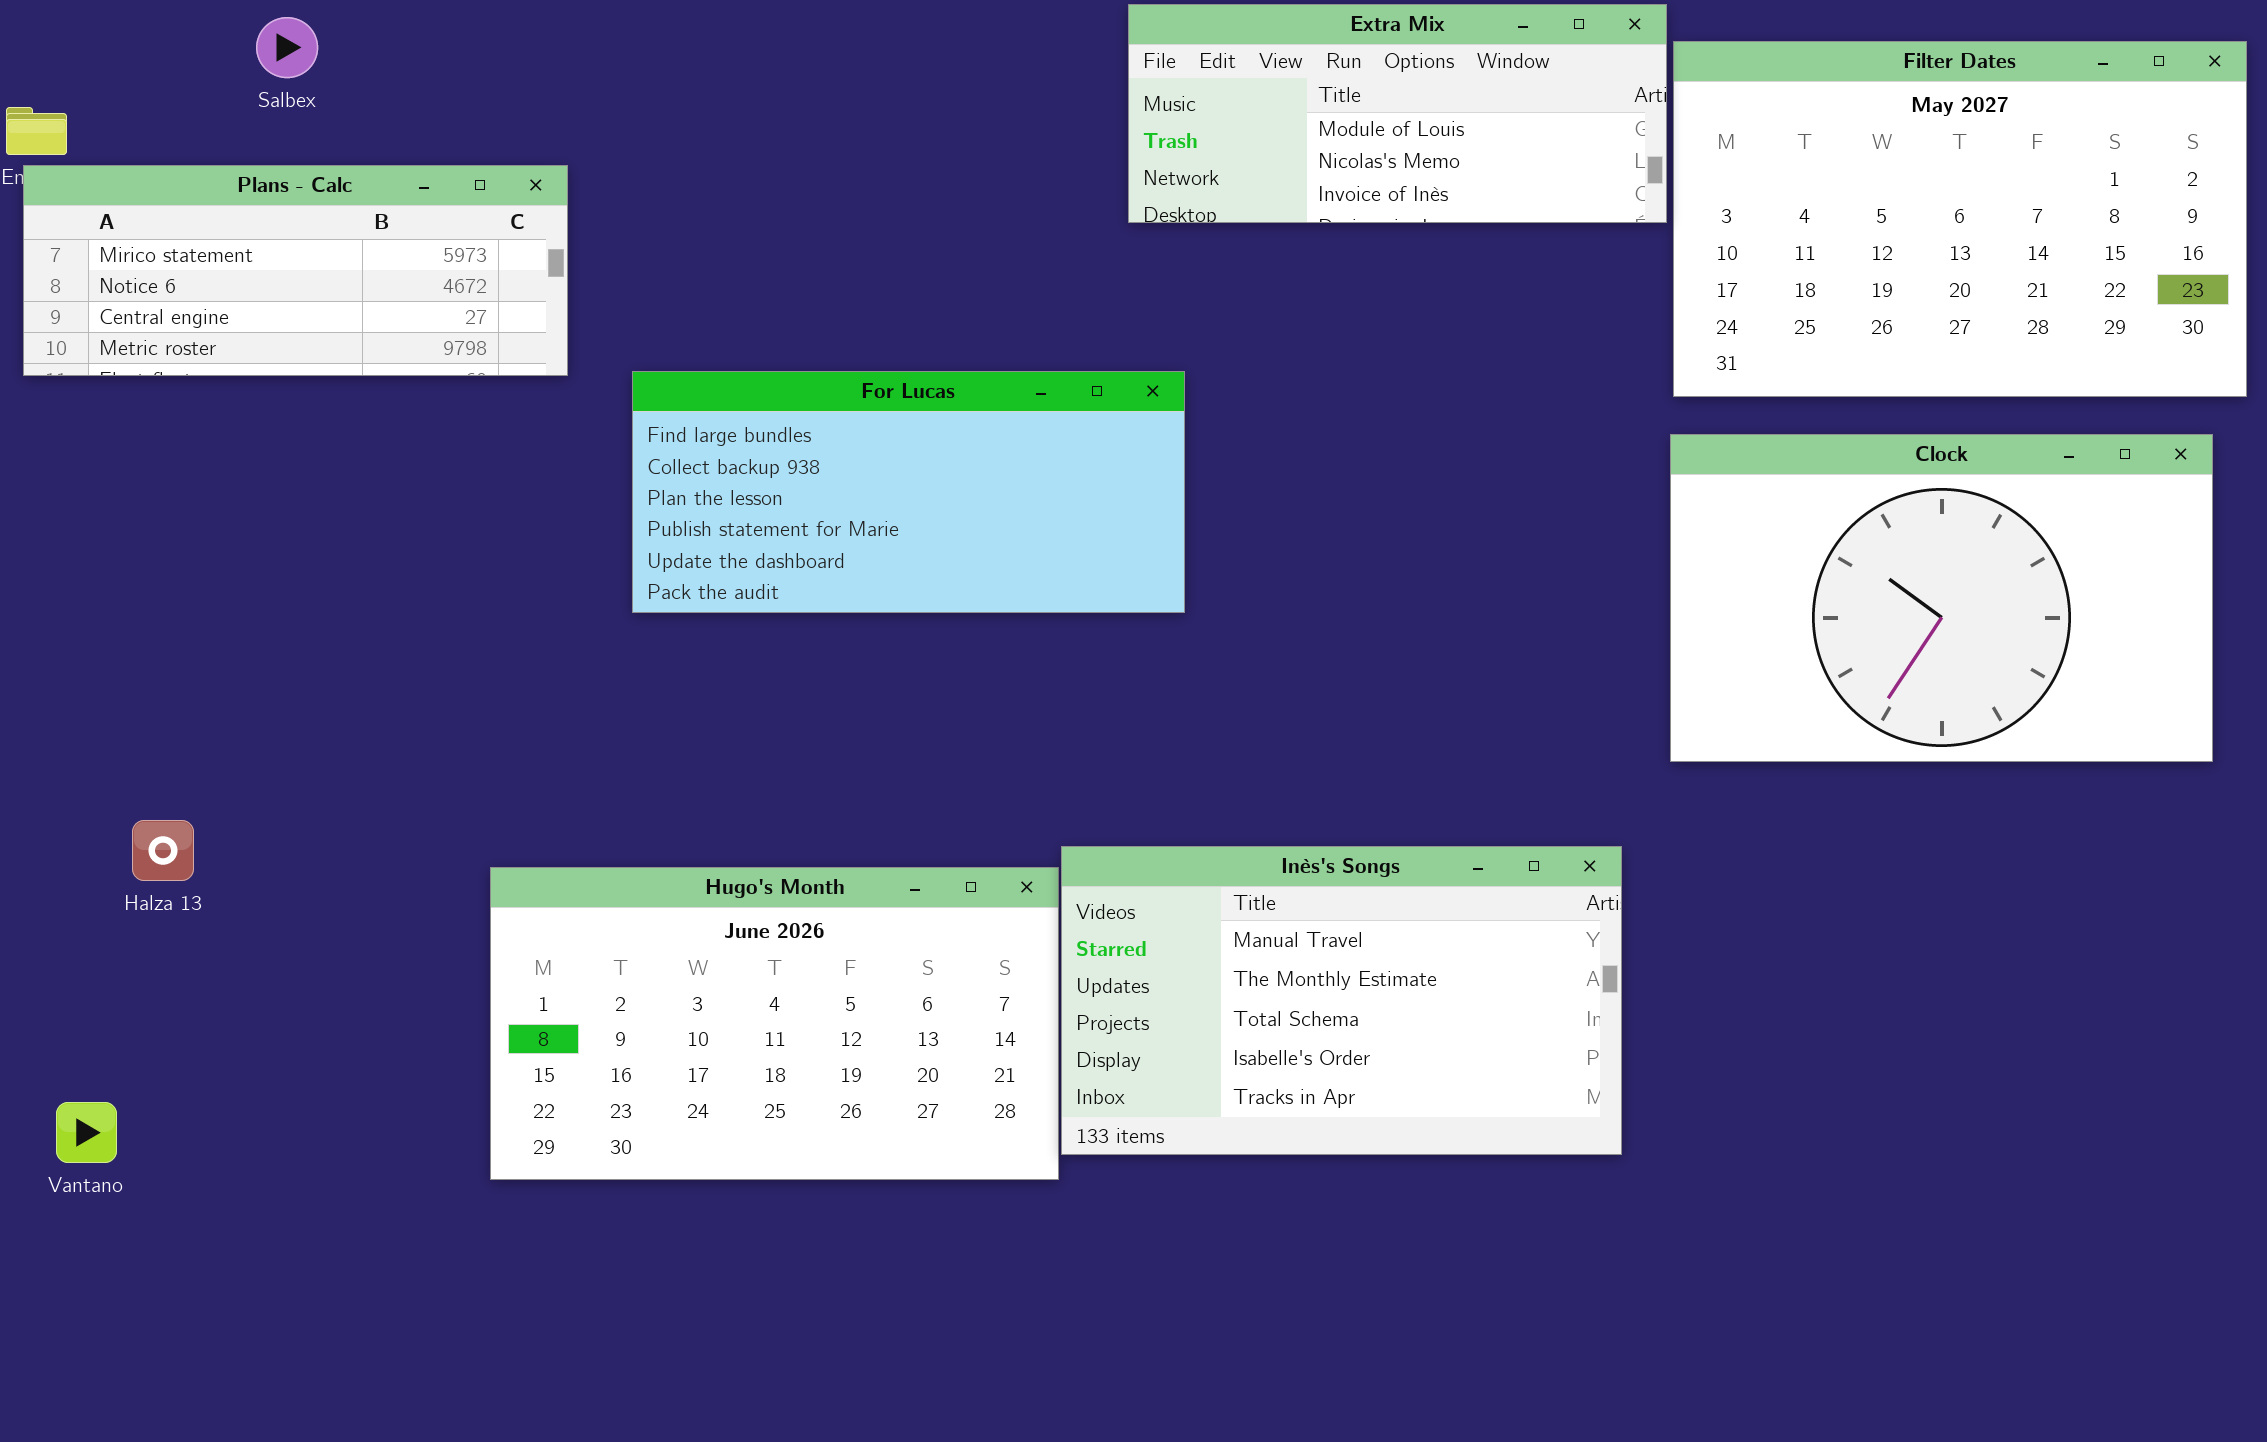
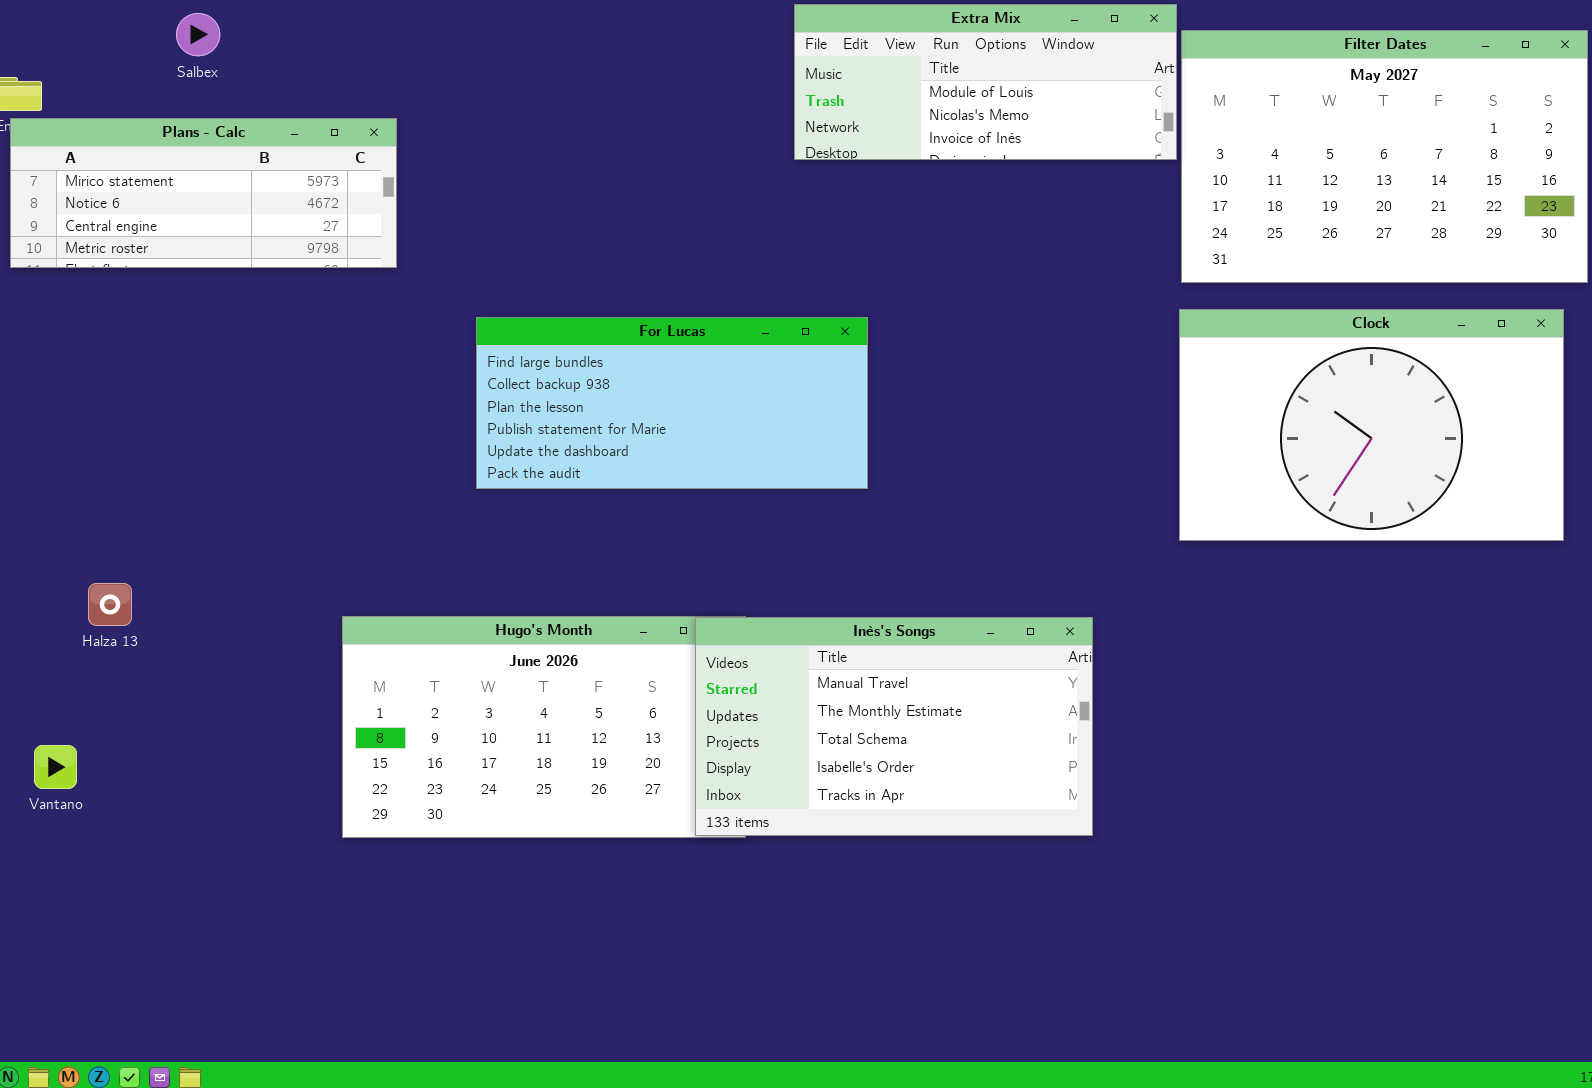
For Lucas: [632,371,1185,613] -> [476,317,868,489], moved
Inès's Songs: [1061,846,1622,1155] -> [695,617,1093,836], moved
Vantano: [56,1102,117,1163] -> [34,745,77,789], moved

